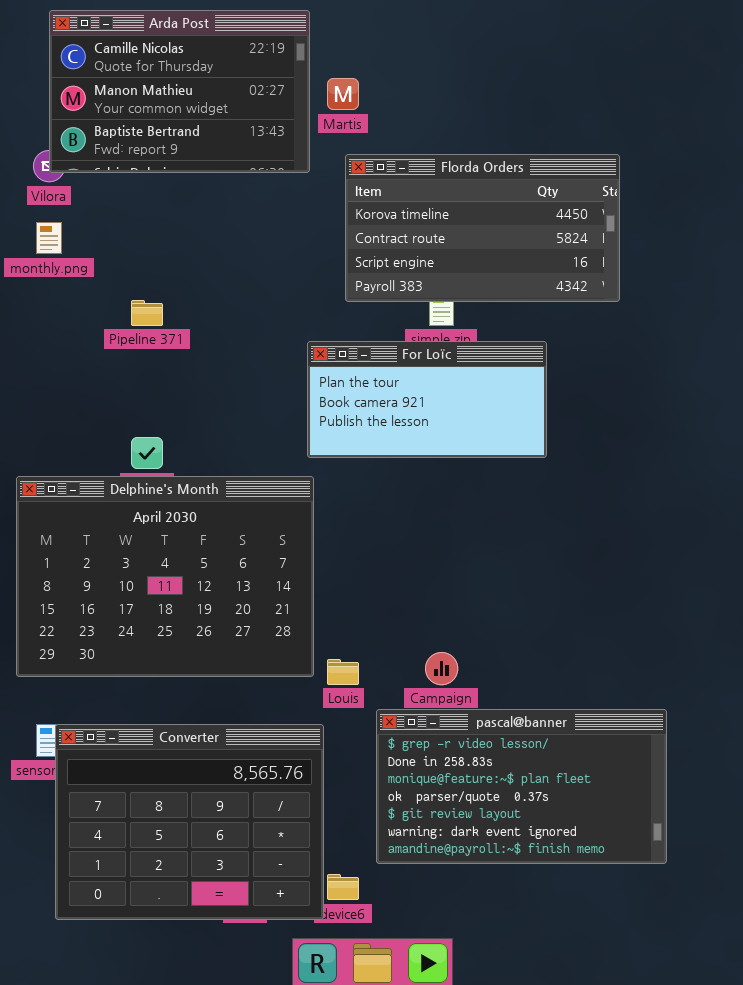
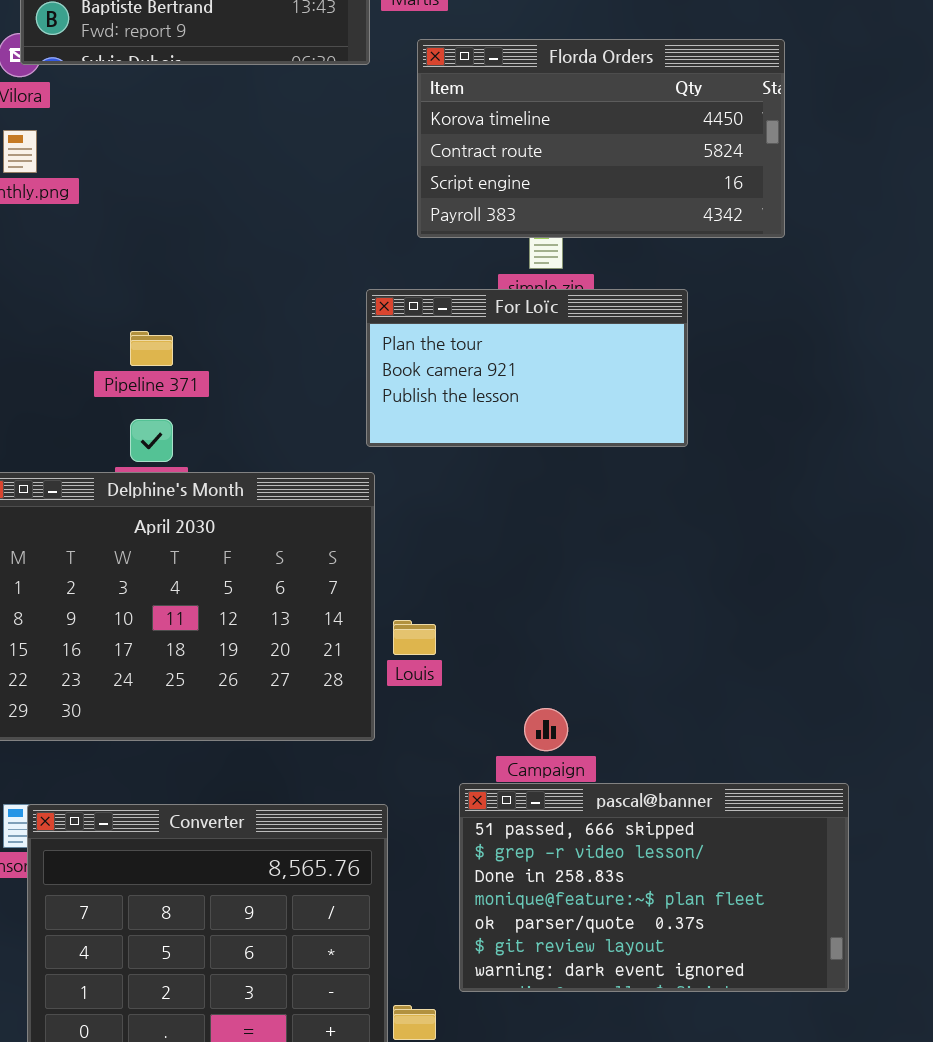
Pipeline 371: [131,300,163,326] -> [130,331,173,366], moved
Louis: [327,659,359,685] -> [393,620,436,655], moved
pascal@banner: [376,709,667,864] -> [459,783,849,992], scrolled up 1 row

